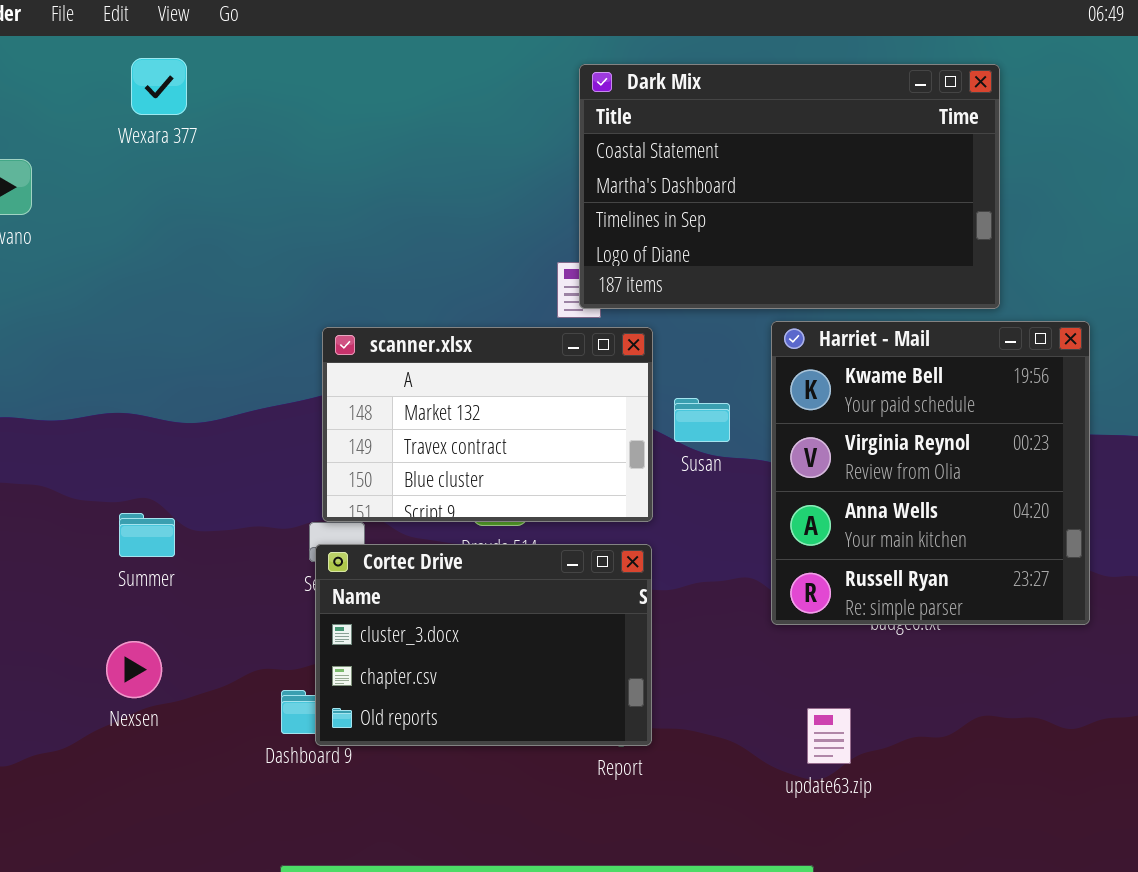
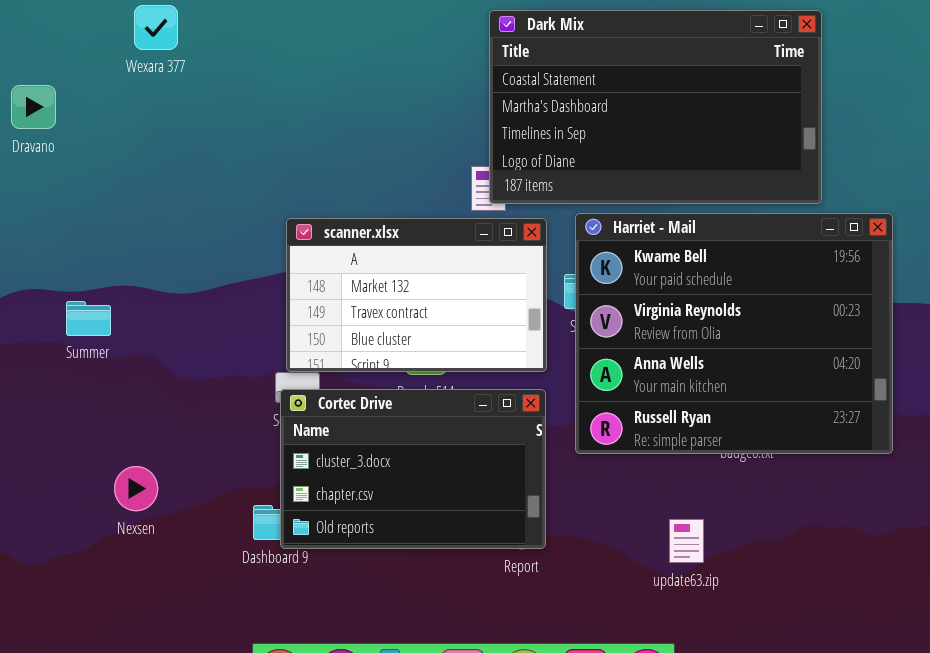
Harriet - Mail: [771,321,1090,625] -> [575,213,893,454], resized
Summer: [119,513,175,557] -> [66,301,111,336], moved

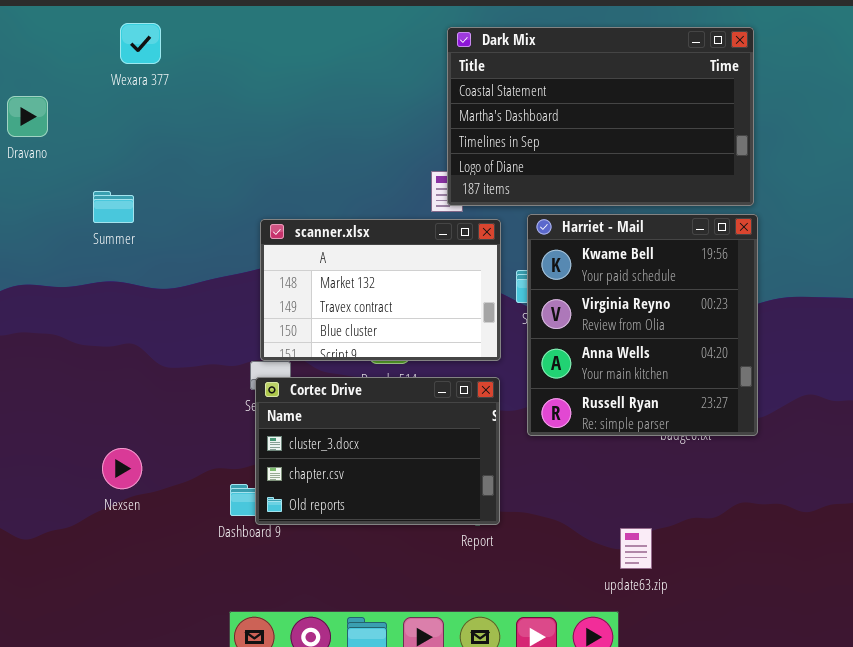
Harriet - Mail: [575,213,893,454] -> [527,214,758,436], resized
Summer: [66,301,111,336] -> [93,191,134,223], moved
update63.zip: [669,519,704,563] -> [620,528,652,569], moved

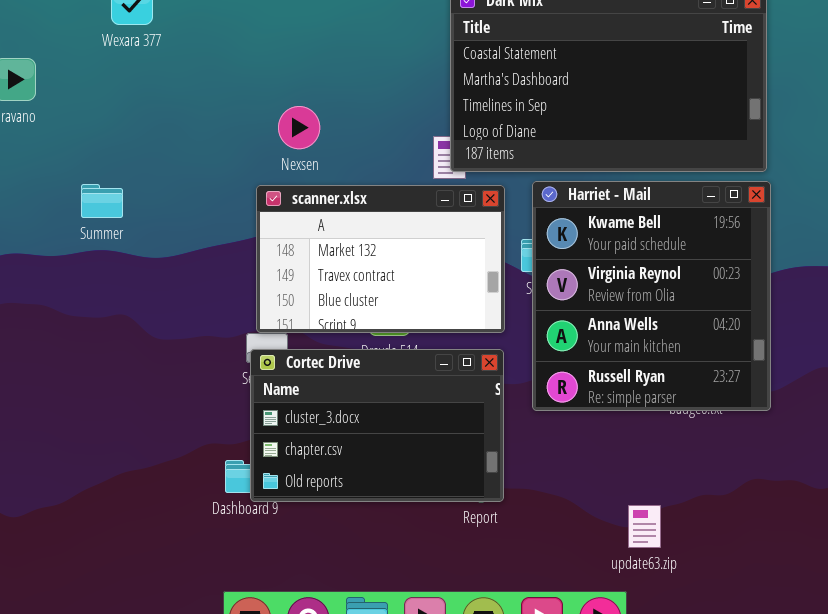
Summer: [93,191,134,223] -> [81,184,123,218], moved
Nexsen: [102,448,142,489] -> [278,106,320,149], moved

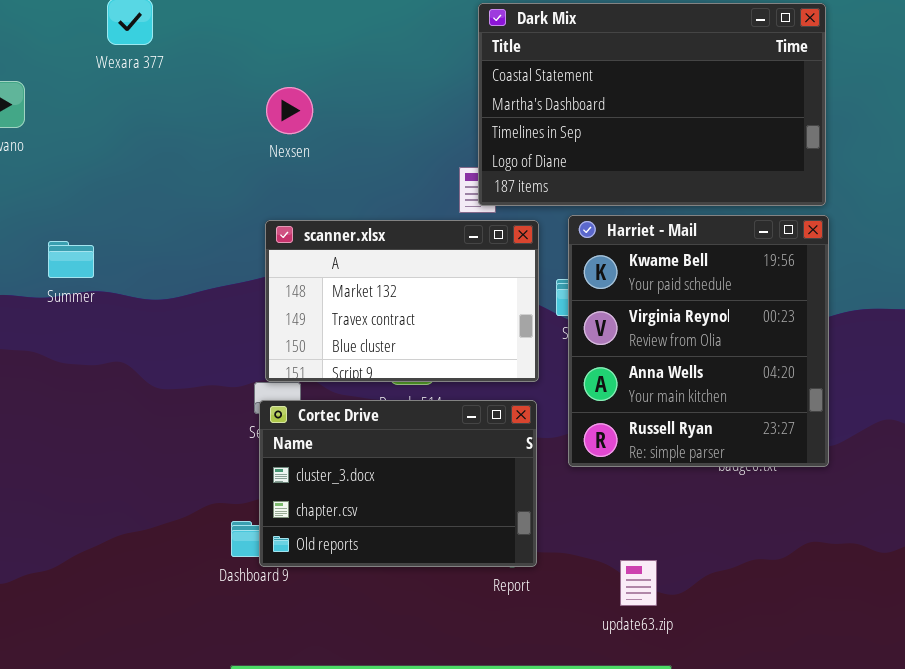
Nexsen: [278,106,320,149] -> [266,87,313,134], moved
Summer: [81,184,123,218] -> [48,241,94,278], moved
update63.zip: [628,505,661,548] -> [620,560,657,606], moved

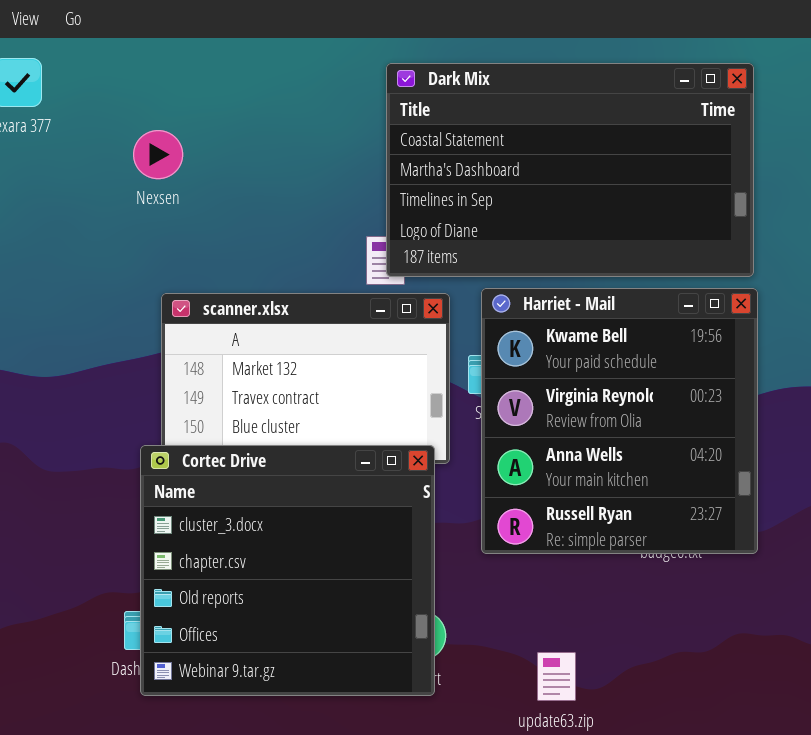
Nexsen: [266,87,313,134] -> [133,130,183,179], moved
Cortec Drive: [259,400,537,567] -> [140,445,435,696], moved, resized

